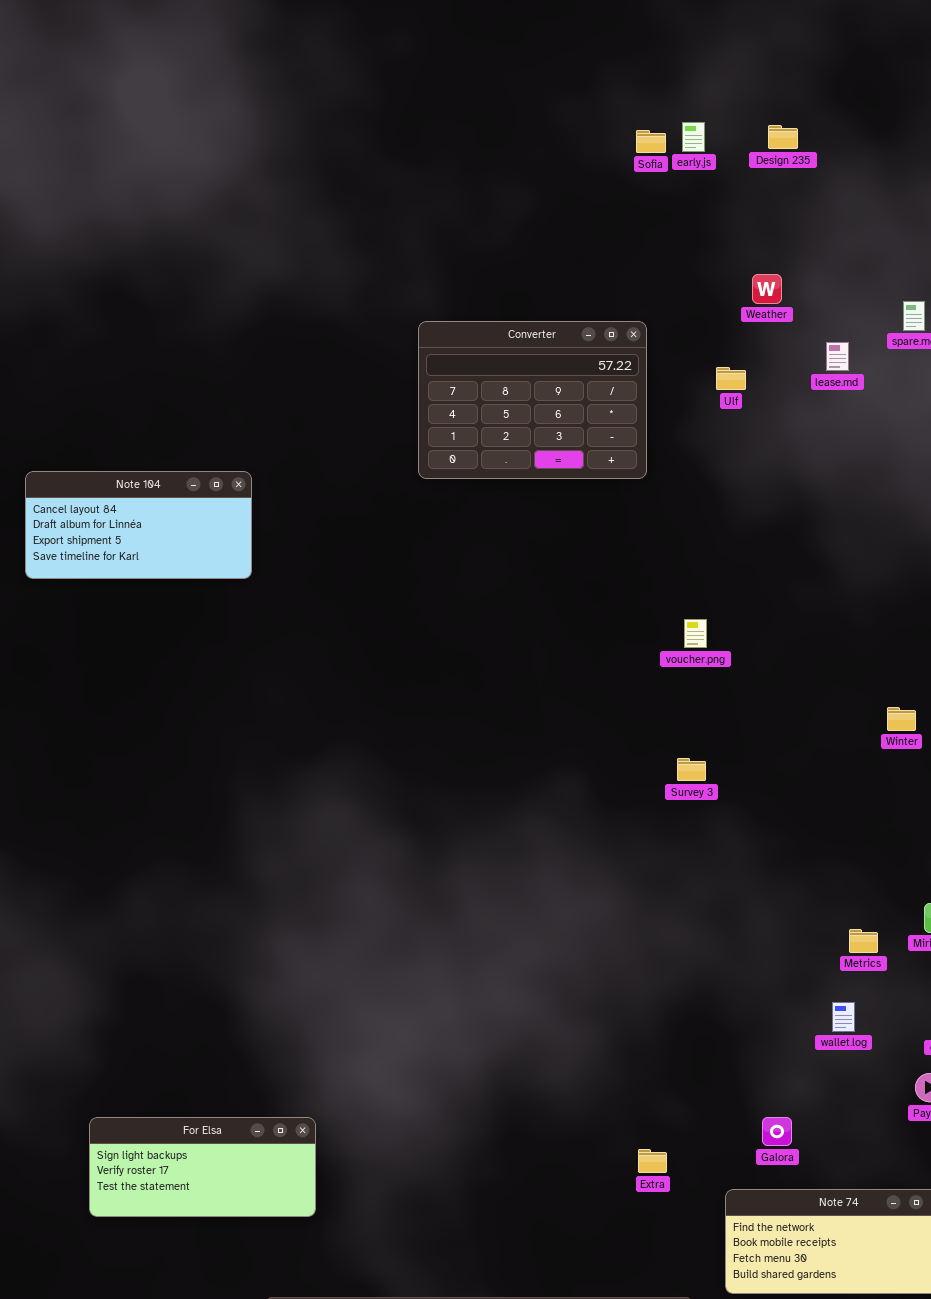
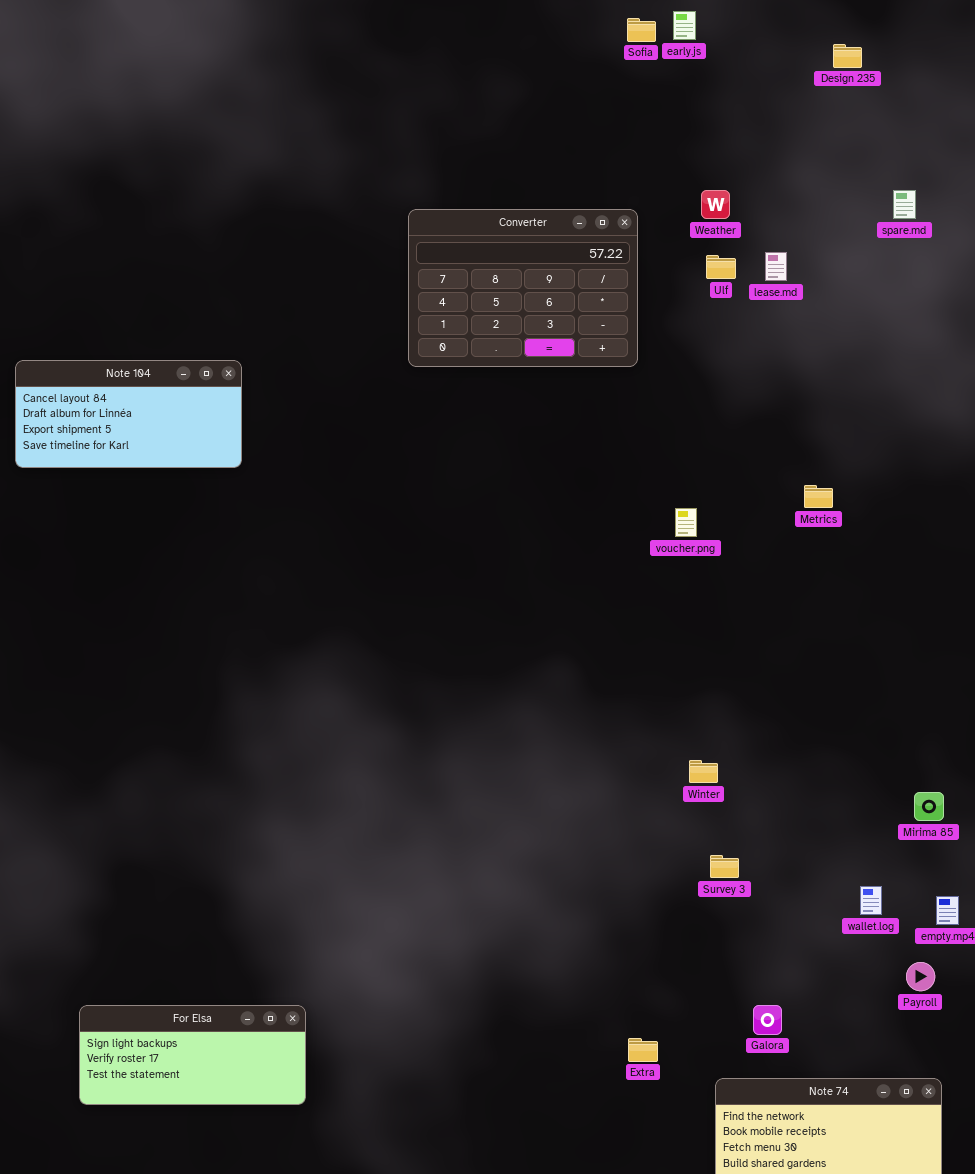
Design 235: [768,125,798,149] -> [833,44,862,68], moved
Weather: [752,274,782,304] -> [701,190,730,219], moved
lease.md: [826,342,849,371] -> [765,252,787,281], moved
Winter: [887,707,916,731] -> [689,760,718,783], moved
Survey 3: [677,758,706,781] -> [710,855,739,878], moved
Metrics: [849,929,878,953] -> [804,485,833,508], moved
wallet.log: [832,1002,855,1032] -> [860,886,882,915], moved

